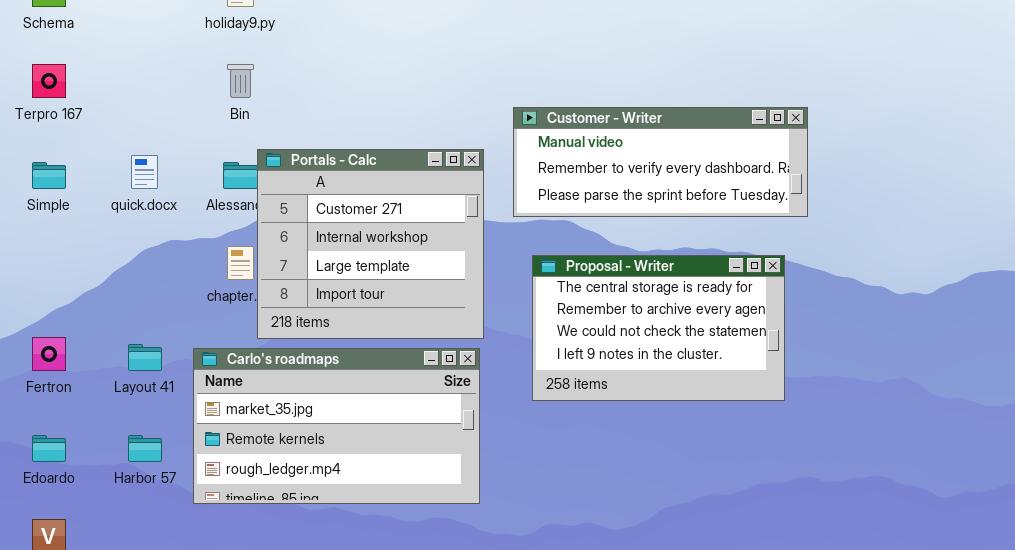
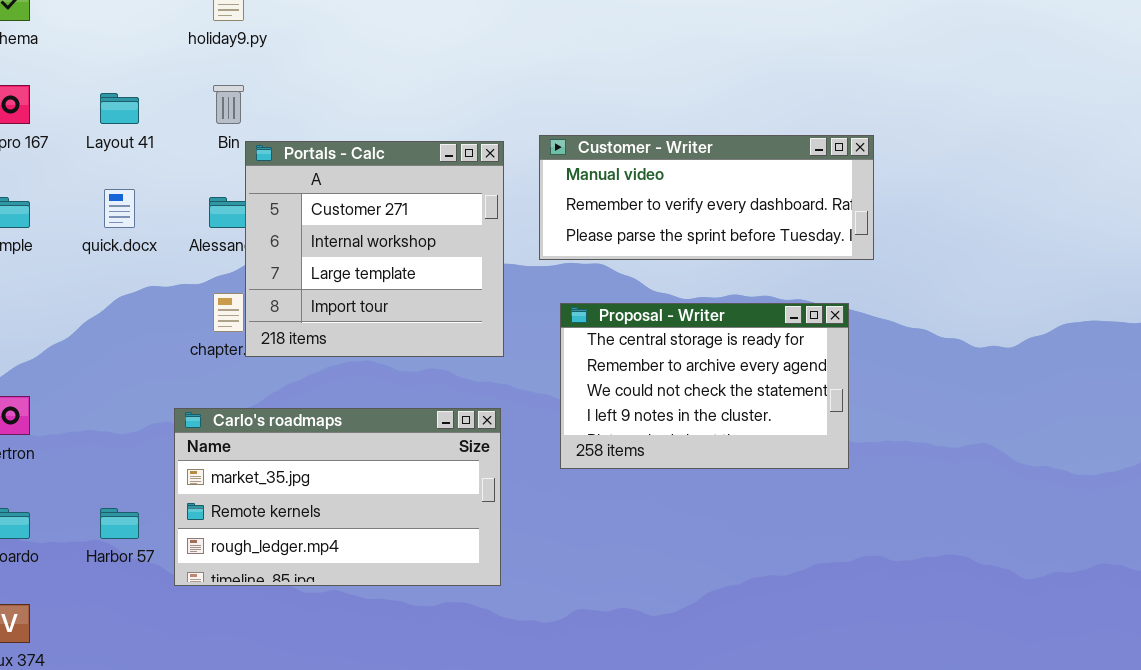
Portals - Calc: [257,149,484,339] -> [245,141,504,357], moved
Layout 41: [128,344,162,371] -> [100,93,139,124], moved

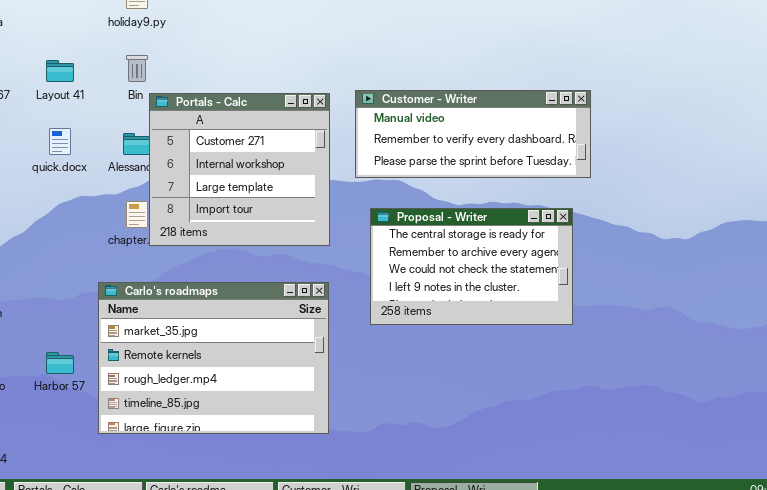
Carlo's roadmaps: [174,408,501,586] -> [98,282,329,434], resized

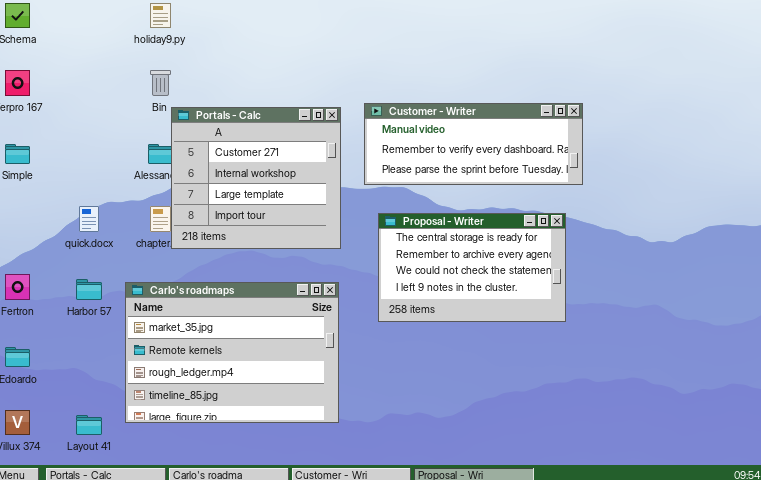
Layout 41: [46,60,74,82] -> [76,415,102,435], moved
quick.docx: [49,128,71,155] -> [79,206,99,232], moved
Harbor 57: [46,352,74,374] -> [76,279,102,300], moved

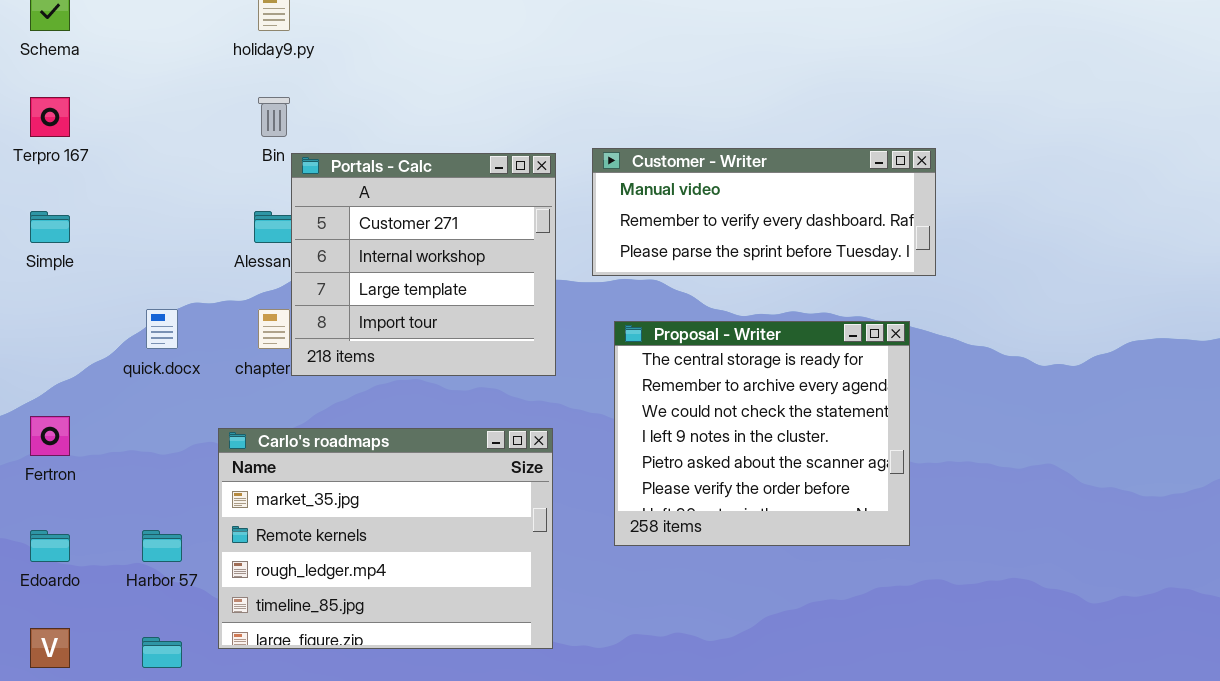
Proposal - Writer: [378,213,566,322] -> [614,321,910,546], resized
Harbor 57: [76,279,102,300] -> [142,530,182,562], moved

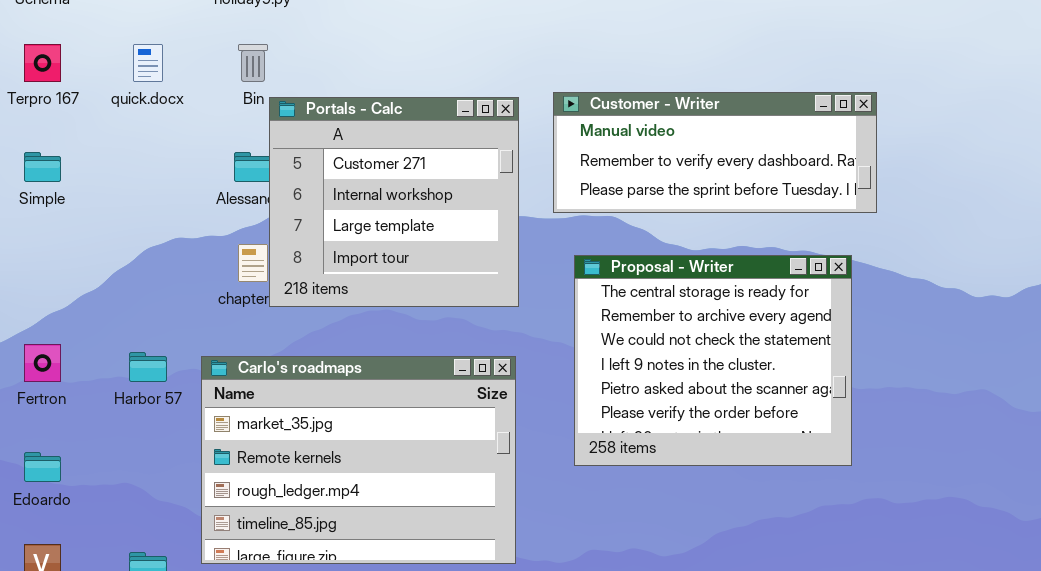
quick.docx: [146,309,178,349] -> [133,44,163,82], moved
Harbor 57: [142,530,182,562] -> [129,352,167,382], moved

